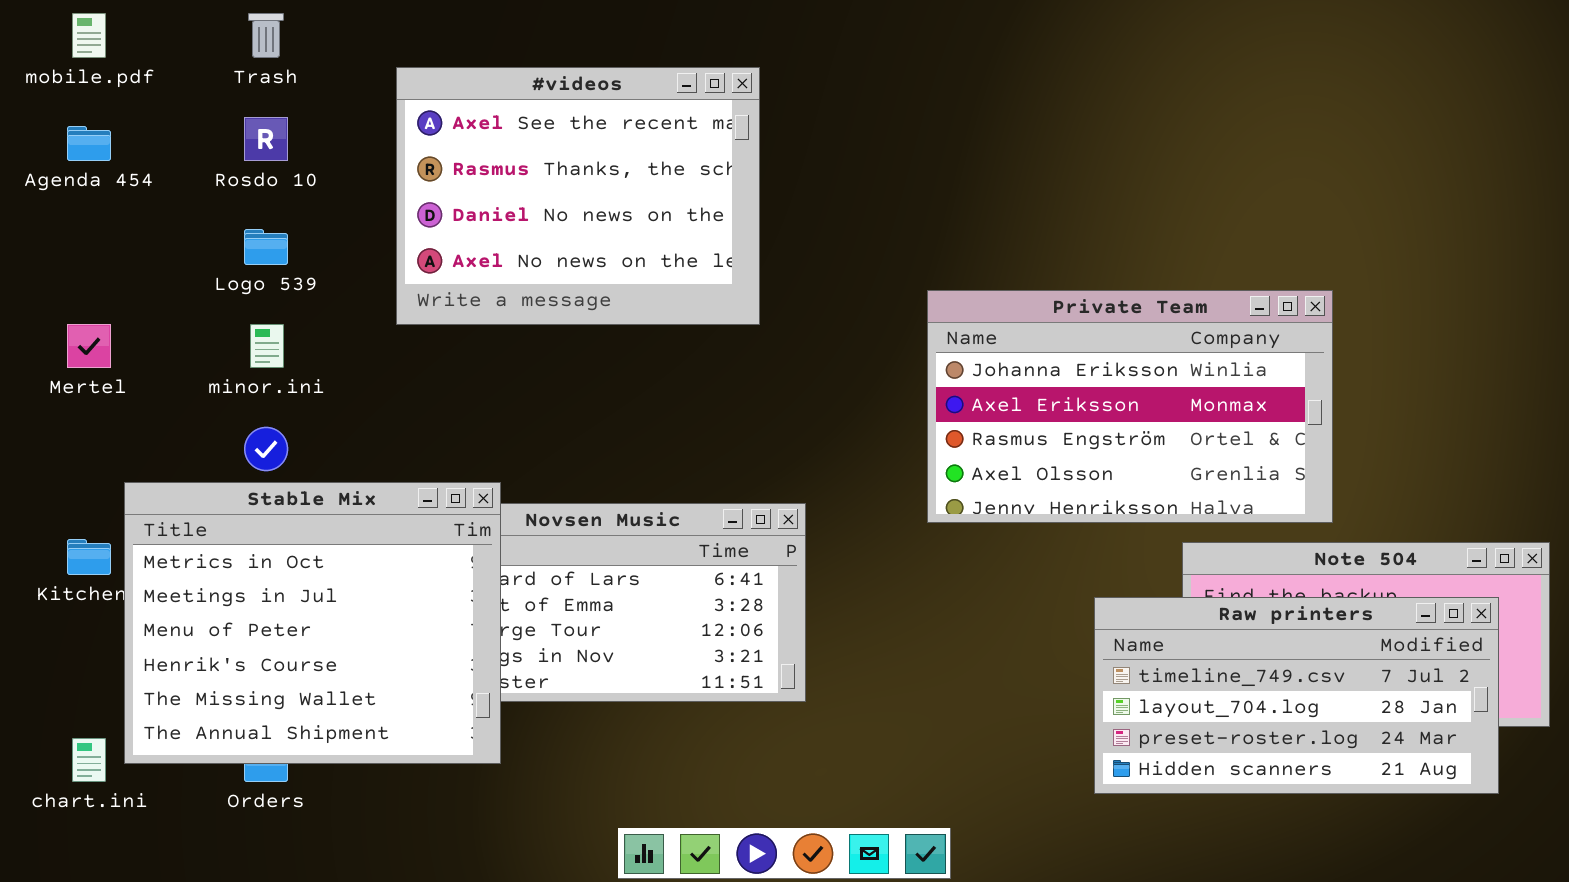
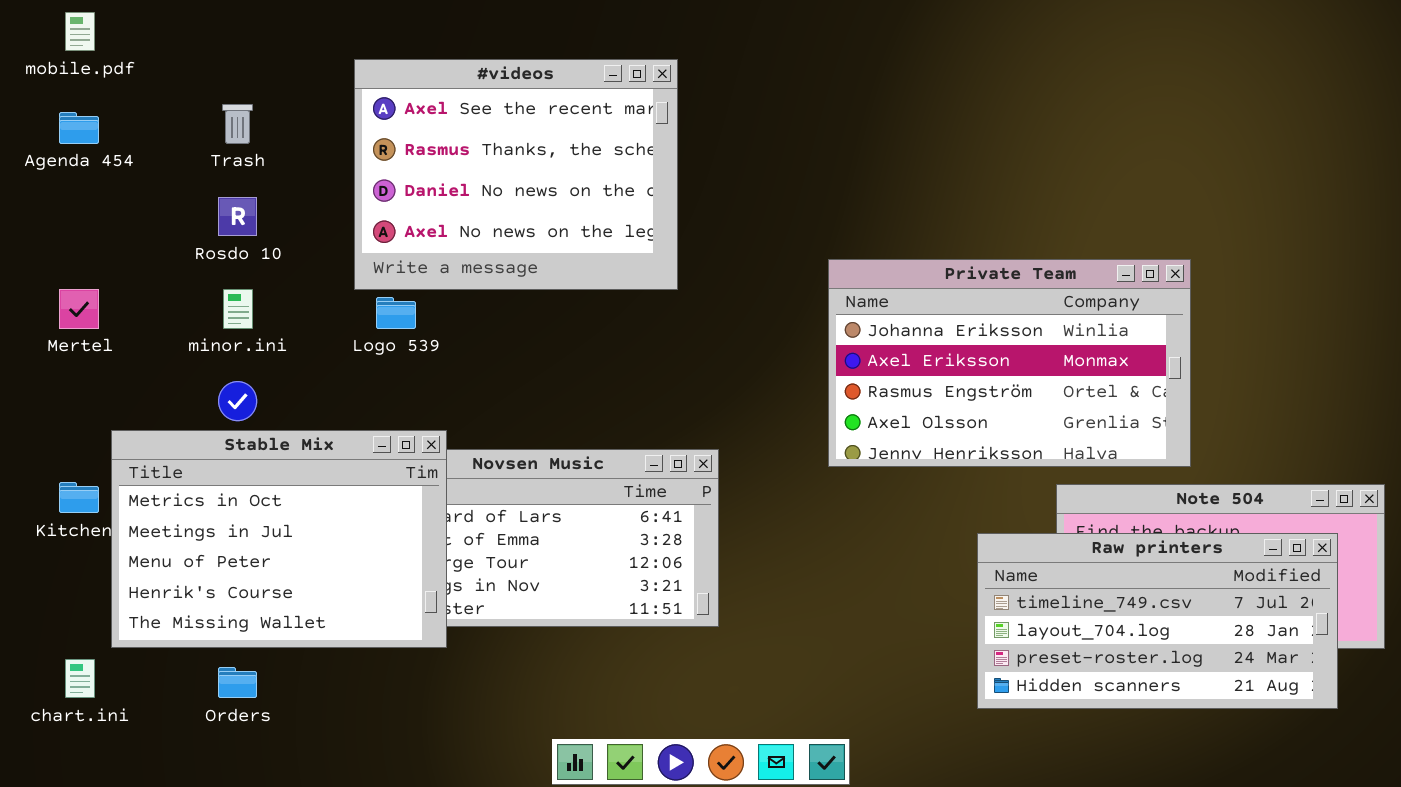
Trash: [248,13,284,58] -> [222,104,253,144], moved
Rosdo 10: [244,117,288,161] -> [218,197,257,236], moved
Logo 539: [244,229,288,265] -> [376,297,416,329], moved
Stable Mix: [124,482,501,764] -> [111,430,447,648], resized

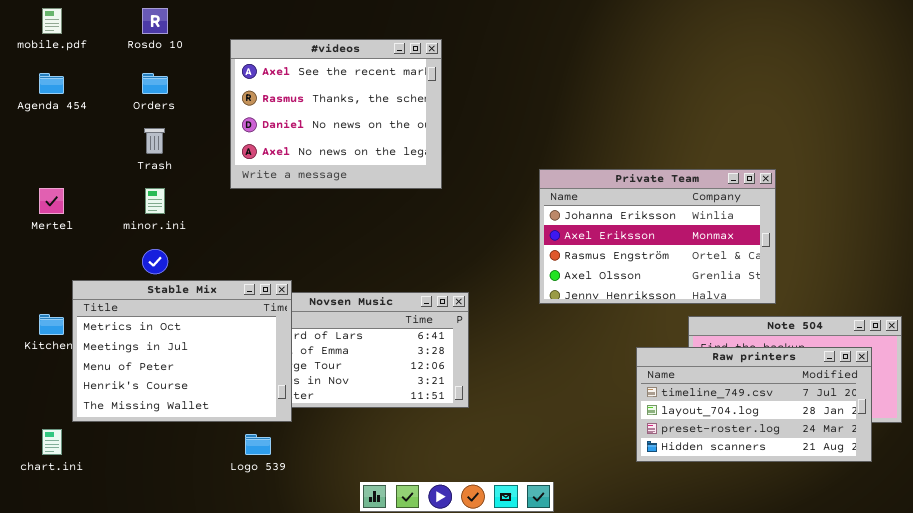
Trash: [222,104,253,144] -> [144,128,165,154], moved
Rosdo 10: [218,197,257,236] -> [142,8,168,34], moved
Logo 539: [376,297,416,329] -> [245,434,271,455], moved
Orders: [218,667,257,698] -> [142,73,168,94], moved

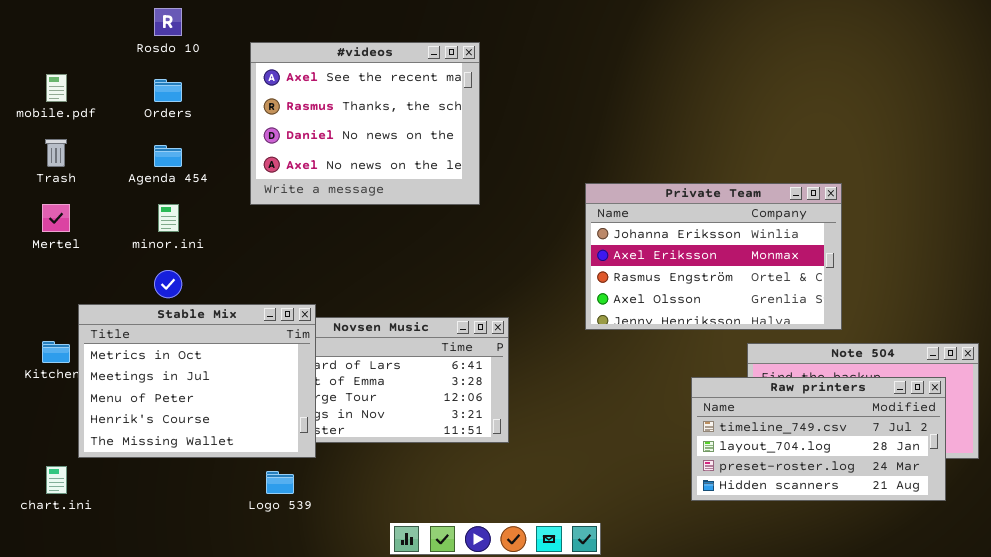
mobile.pdf: [42,8,62,34] -> [46,74,67,102], moved
Agenda 454: [39,73,64,94] -> [154,145,182,167], moved
Trash: [144,128,165,154] -> [45,139,67,167], moved

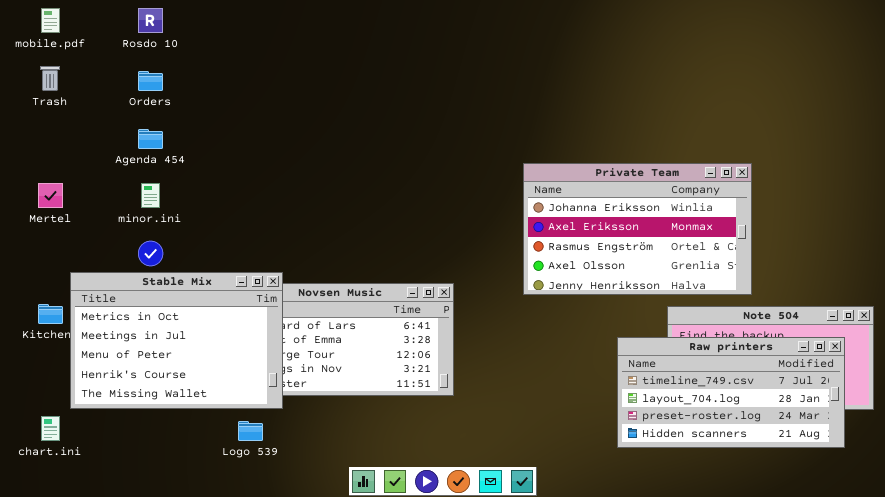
#videos: [250,42,480,205] -> none, closed
mobile.pdf: [46,74,67,102] -> [41,8,60,33], moved
Trash: [45,139,67,167] -> [40,66,60,91], moved

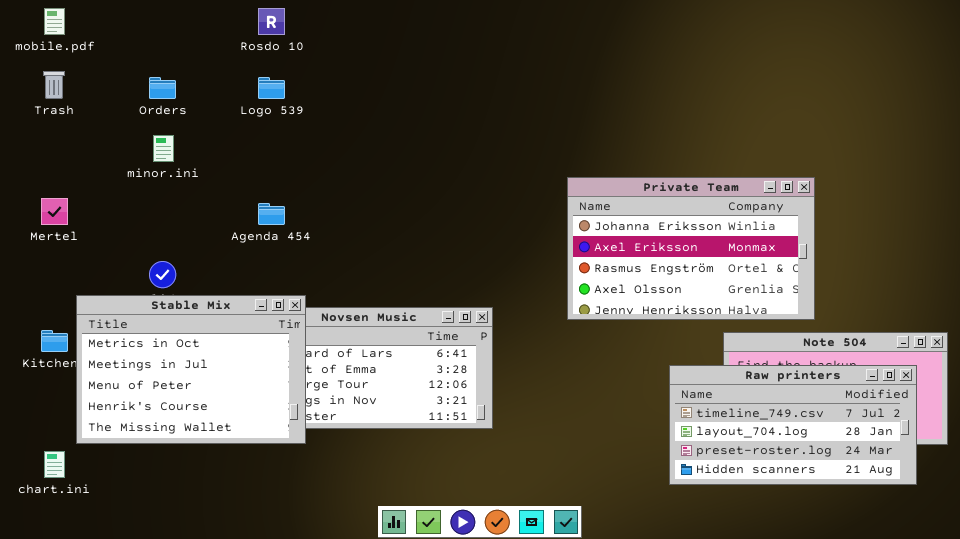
Rosdo 10: [138,8,163,33] -> [258,8,285,35], moved
Agenda 454: [138,129,163,149] -> [258,203,285,225], moved
minor.ini: [141,183,160,208] -> [153,135,174,162], moved
Logo 539: [238,421,263,441] -> [258,77,285,99], moved

